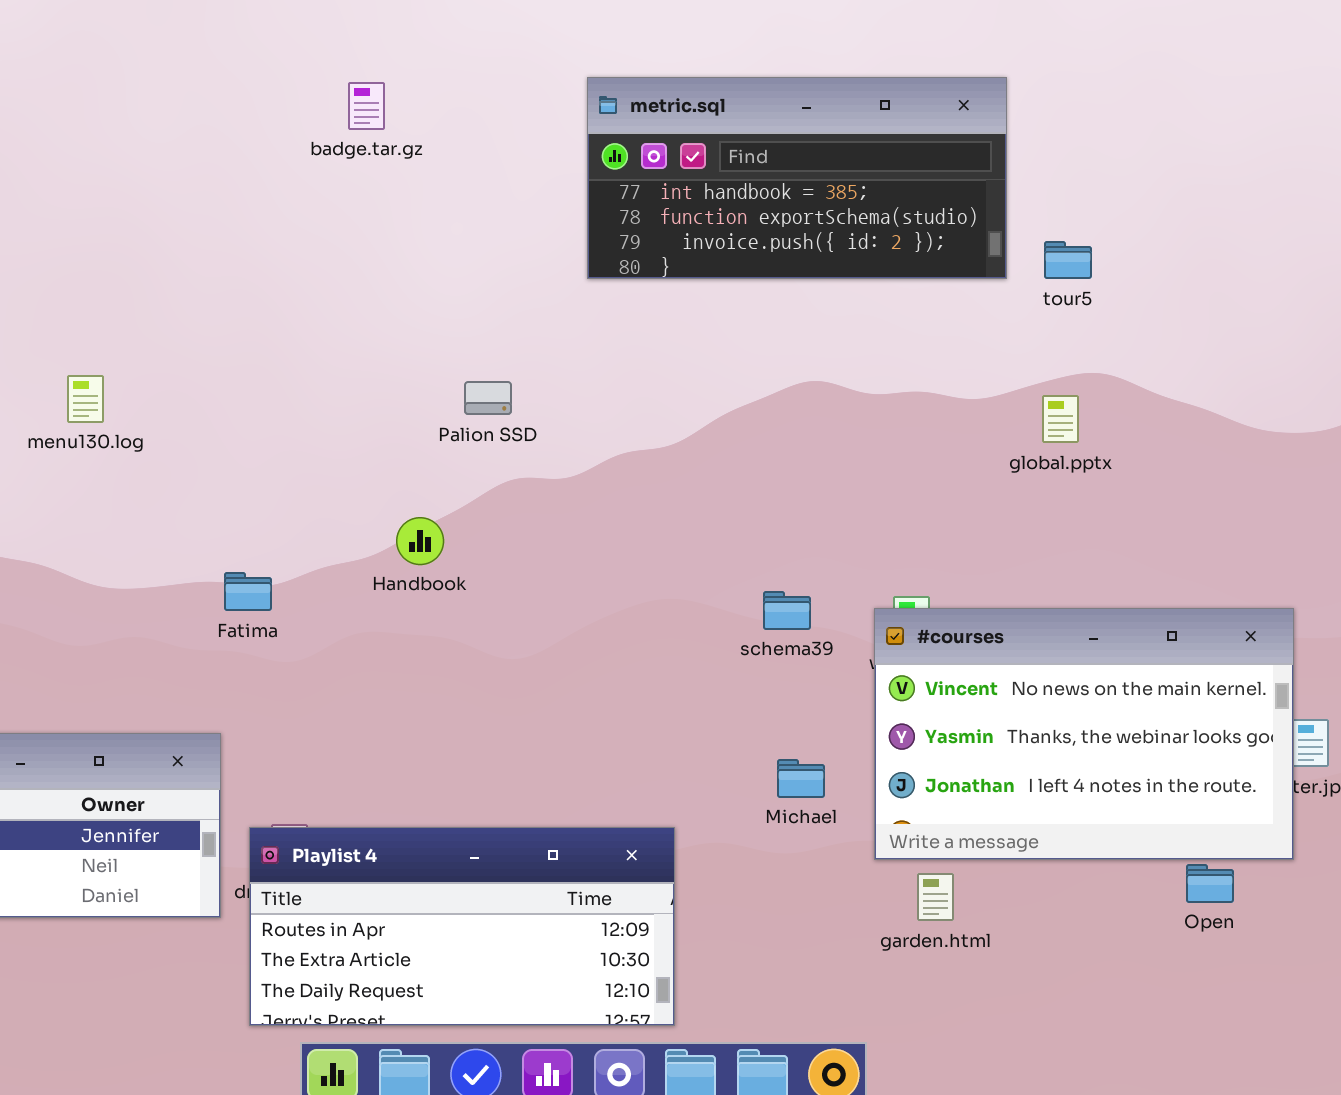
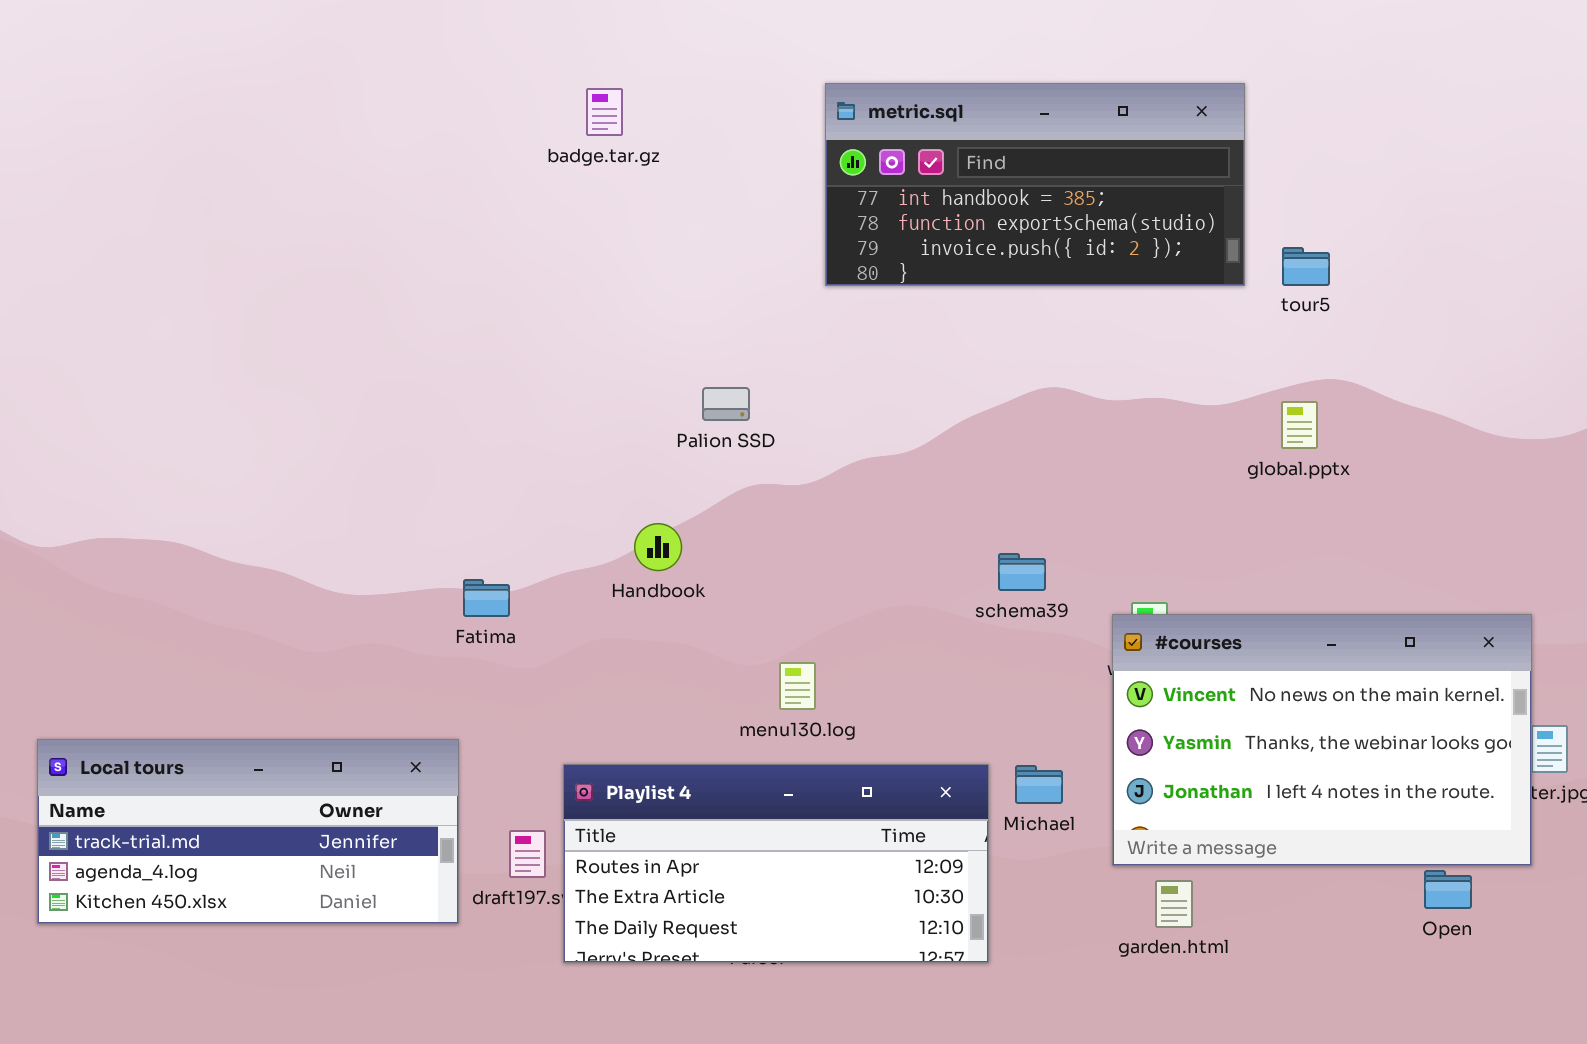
menu130.log: [67,375,104,423] -> [779,662,816,710], moved
schema39: [763,591,811,630] -> [998,553,1046,591], moved
Playlist 4: [249,827,675,1026] -> [563,764,989,963], moved

